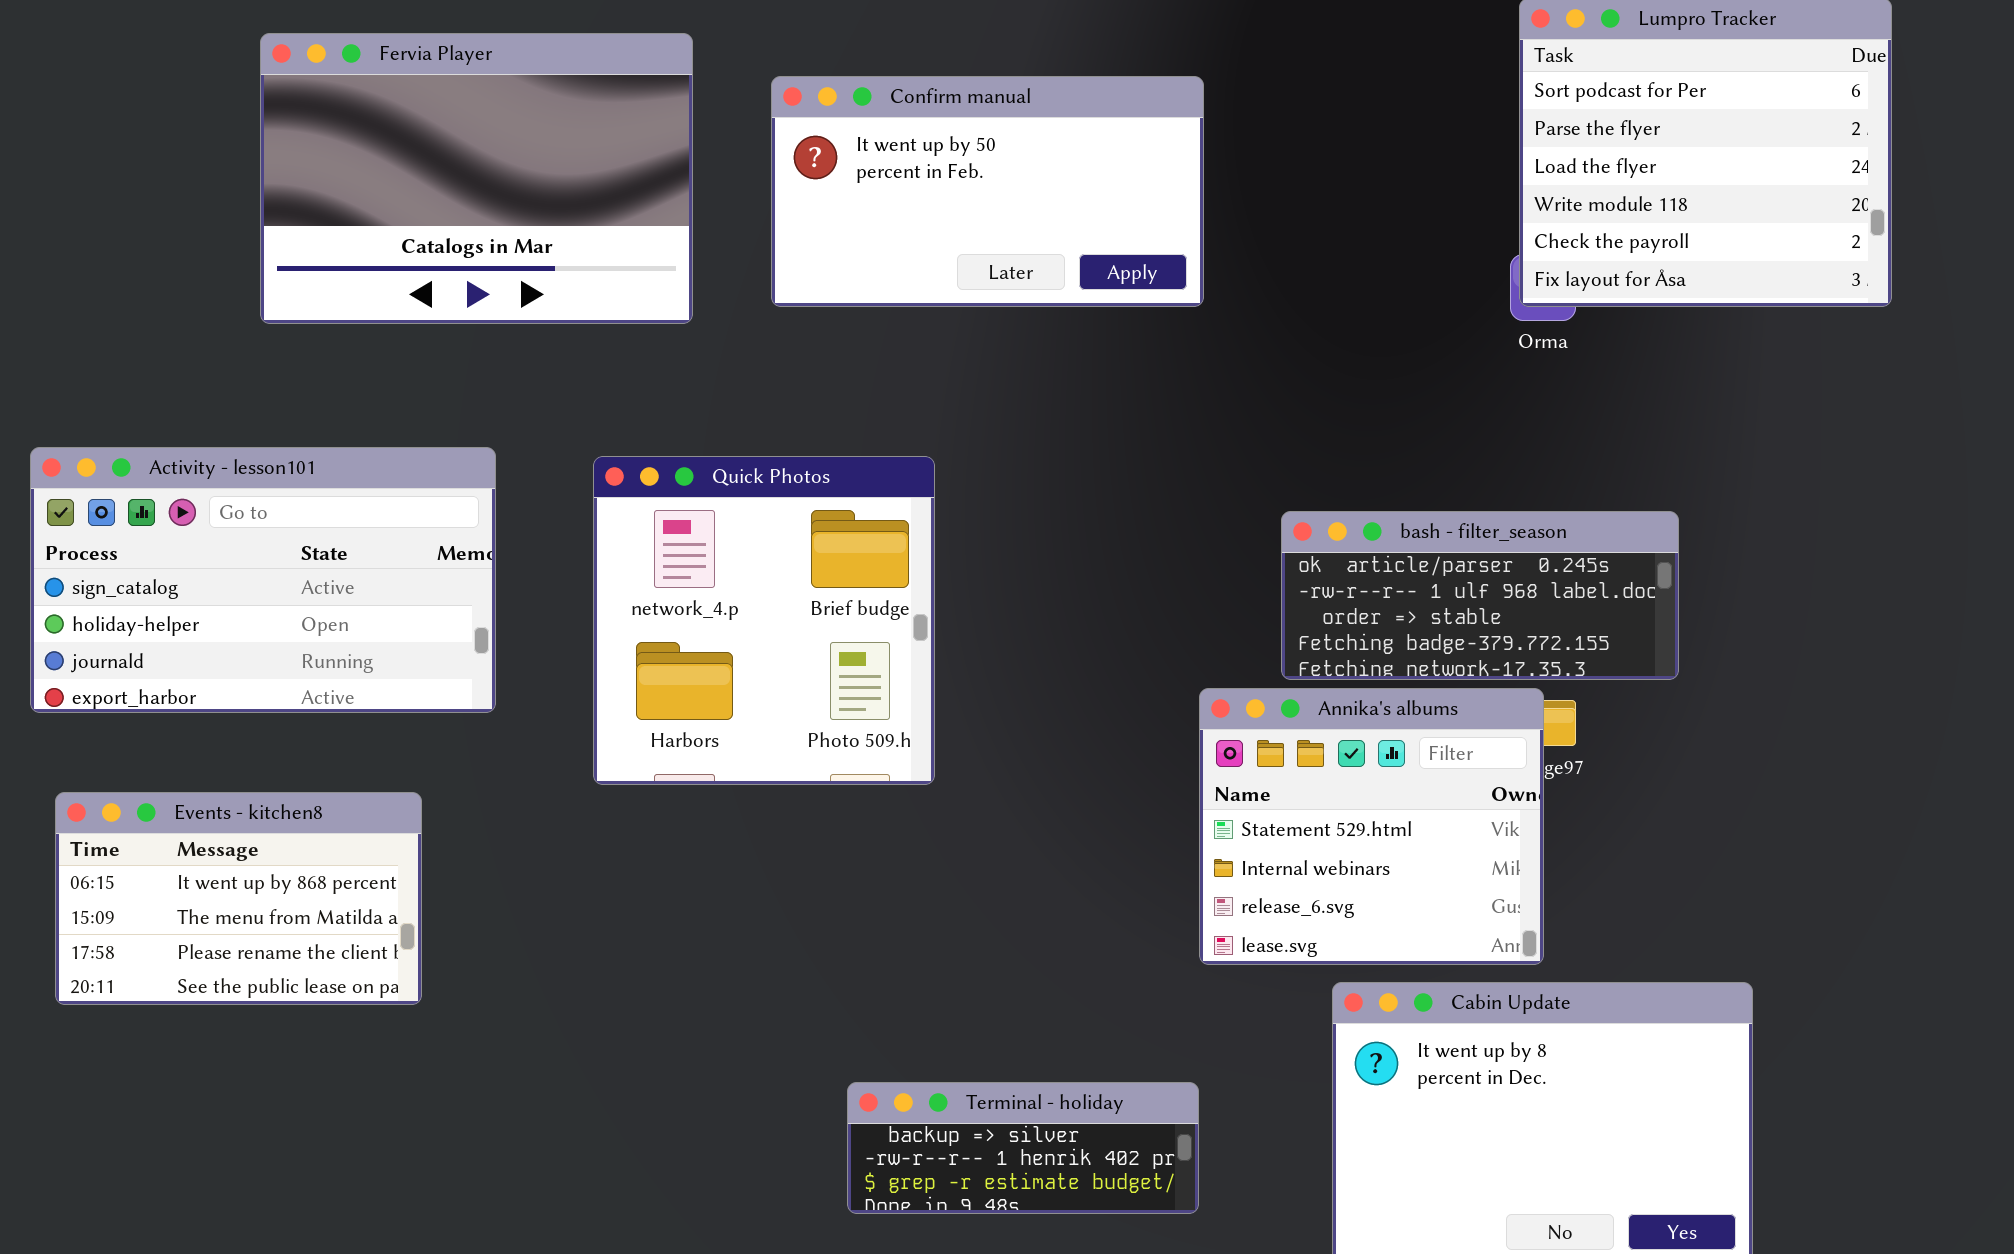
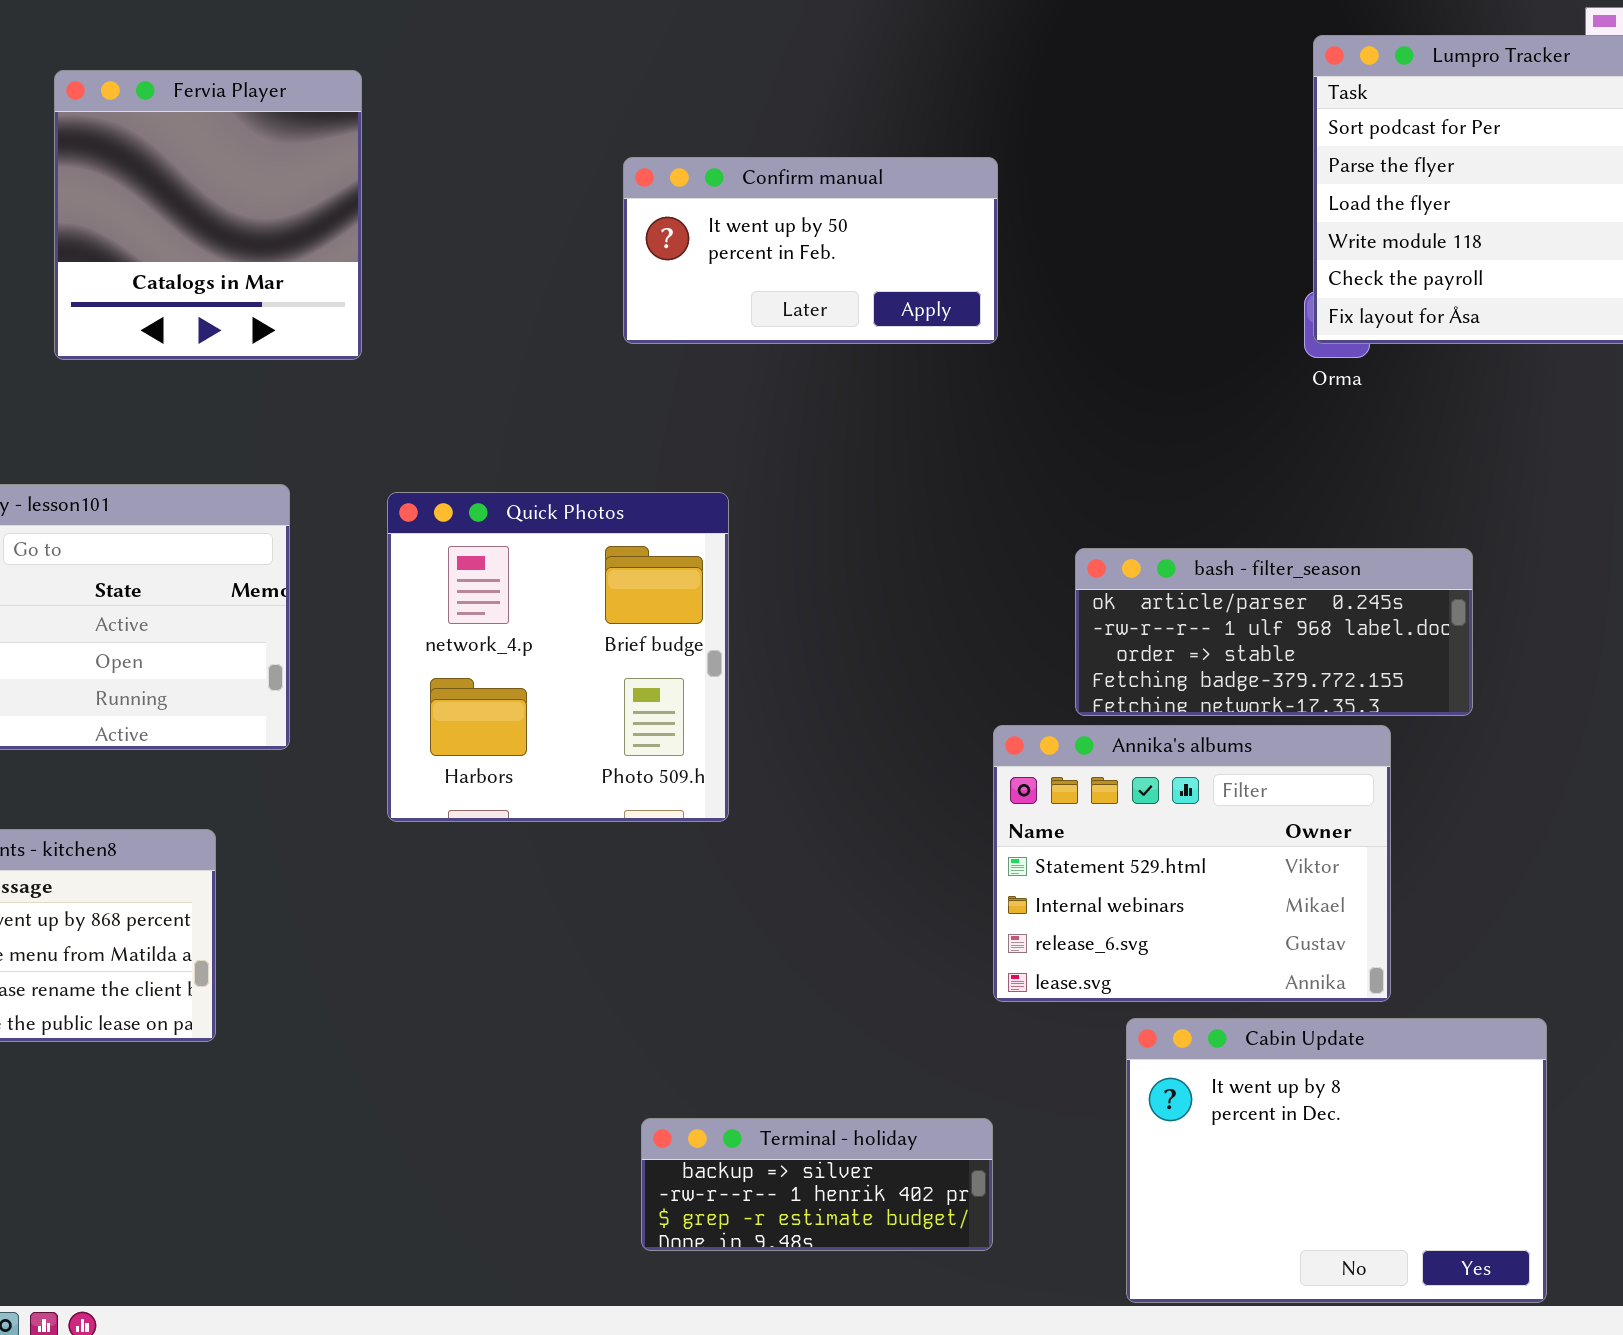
Fervia Player: [260,33,693,324] -> [54,70,362,360], resized
Confirm manual: [771,76,1204,307] -> [623,157,998,344], resized
Annika's albums: [1199,688,1544,965] -> [993,725,1391,1002], resized

